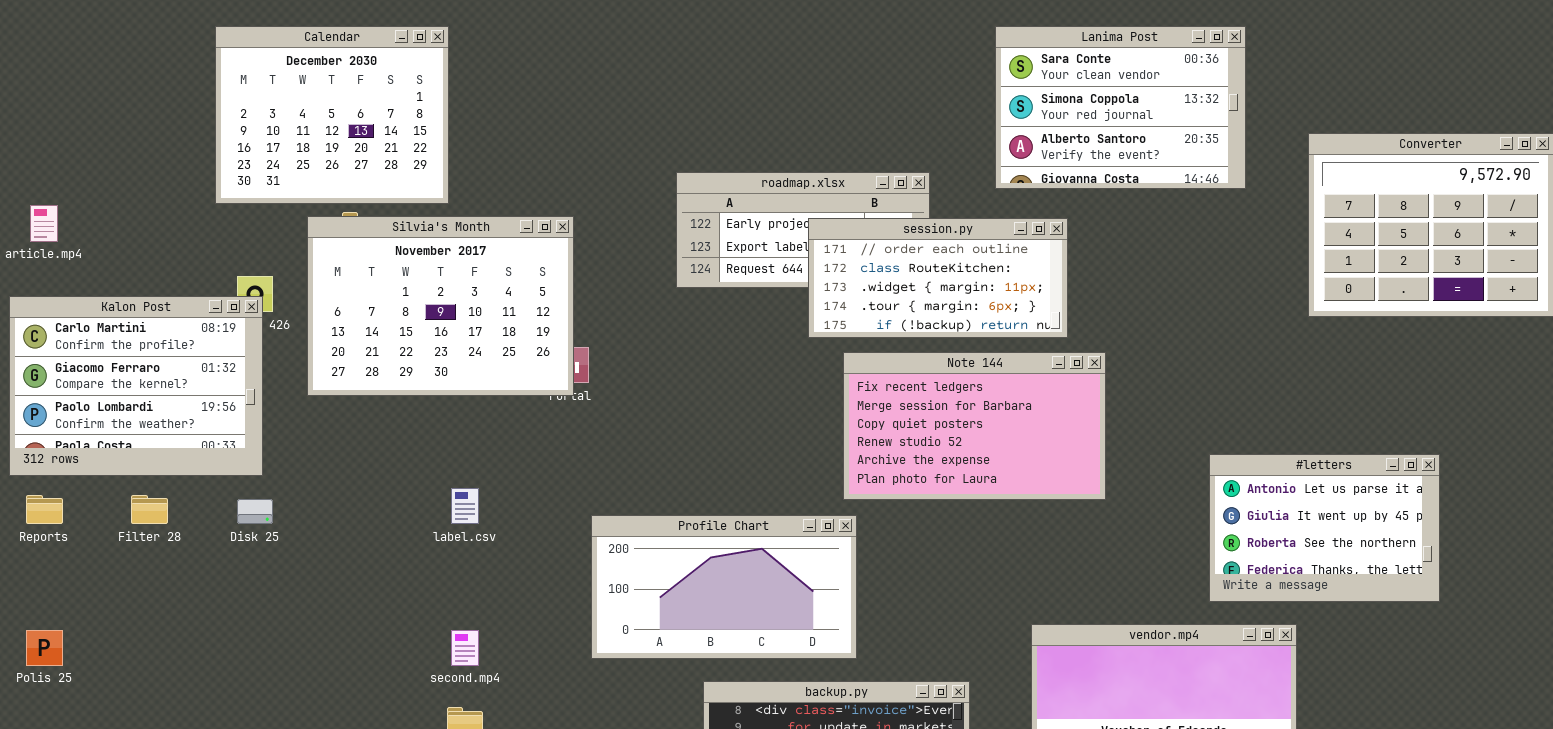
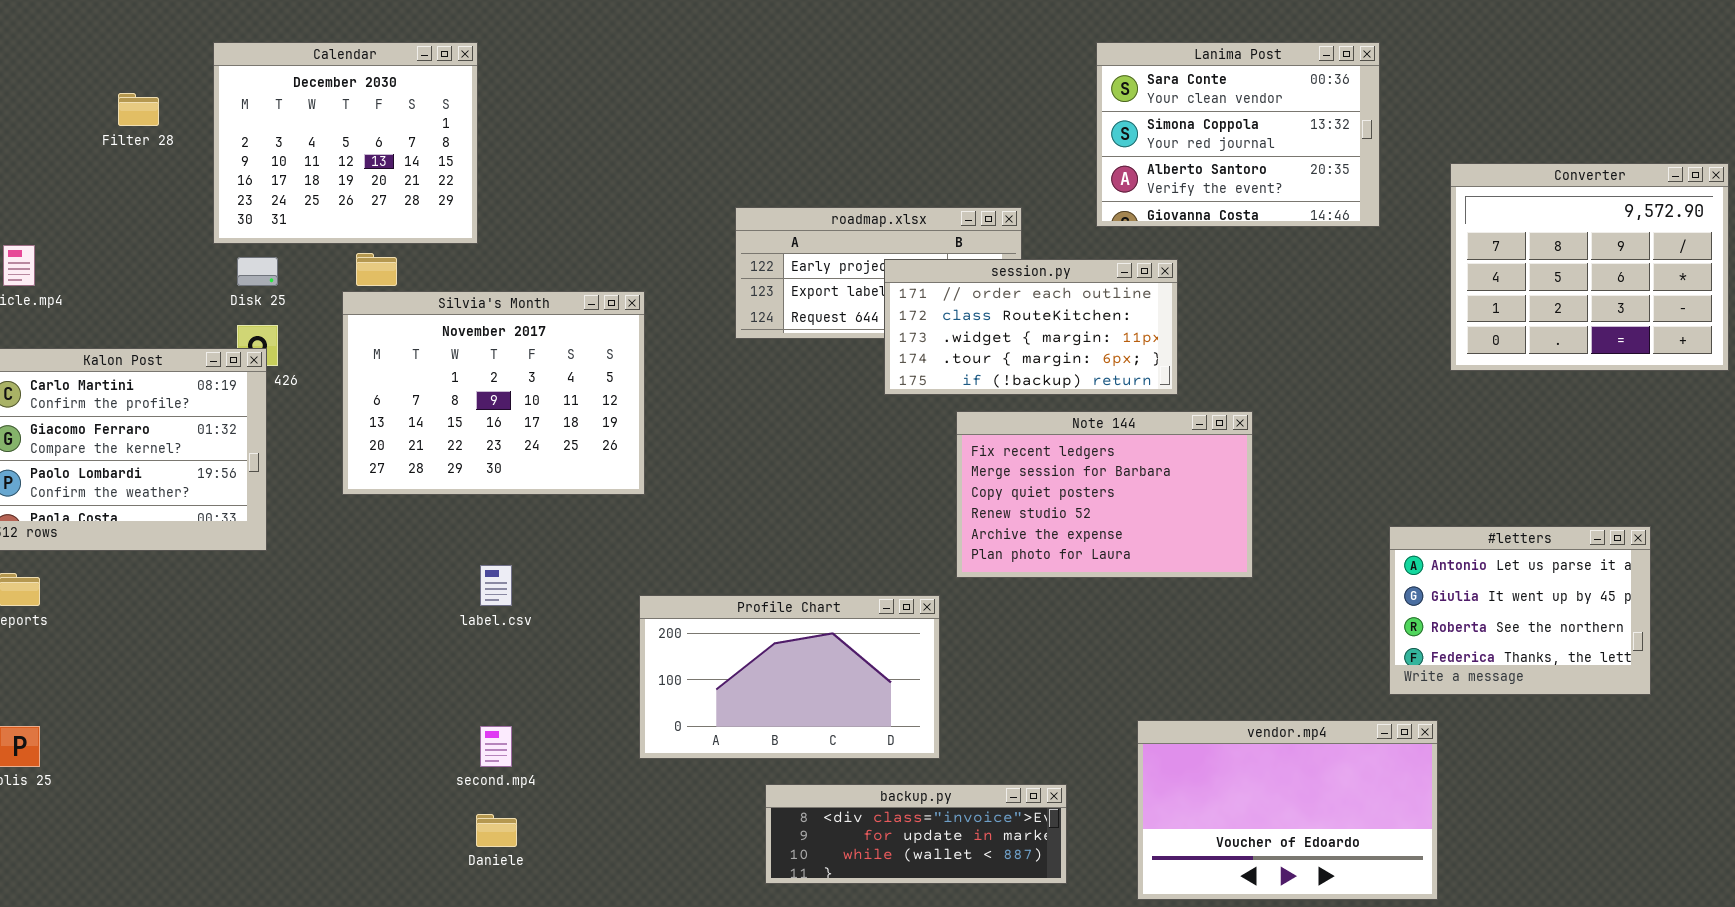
Silvia's Month: [307,216,574,396] -> [342,291,645,495], moved
Note 144: [843,352,1106,500] -> [956,411,1253,578], moved
#letters: [1209,454,1440,602] -> [1389,526,1651,695], moved
Filter 28: [131,495,168,524] -> [118,93,159,126], moved
Disk 25: [237,499,273,524] -> [237,257,278,286], moved

